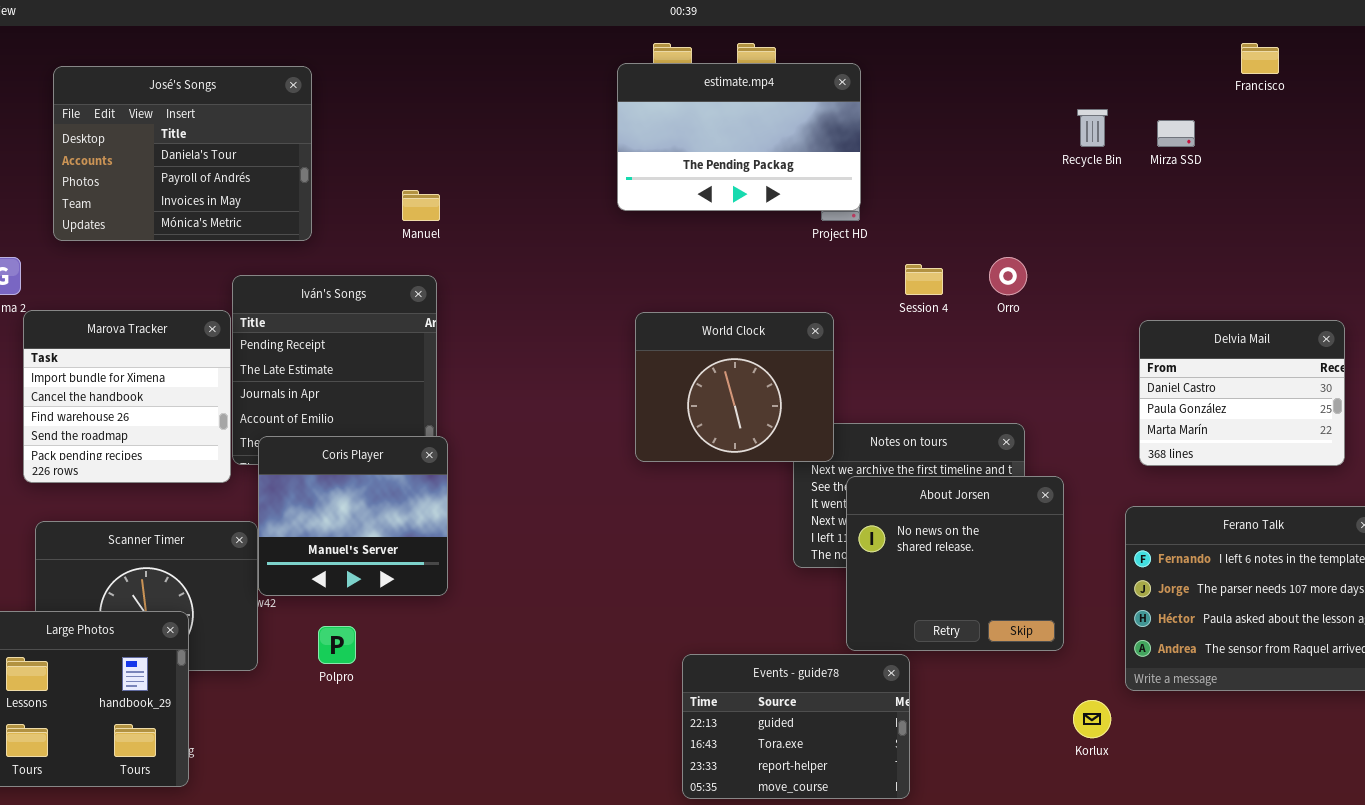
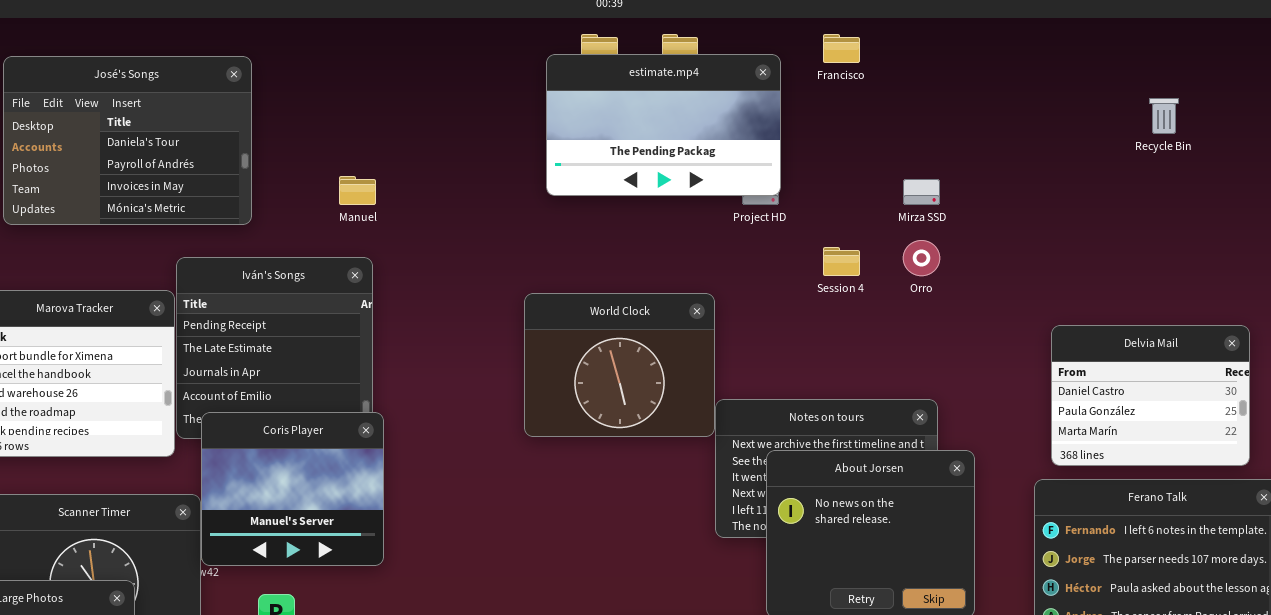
Francisco: [1241,43,1279,74] -> [823,34,860,63], moved
Recycle Bin: [1077,109,1108,147] -> [1149,98,1179,134], moved
Mirza SSD: [1157,120,1195,147] -> [903,179,940,205], moved
World Clock: [635,312,834,462] -> [524,293,715,437], moved
Delvia Mail: [1139,320,1345,466] -> [1051,325,1250,466], moved

